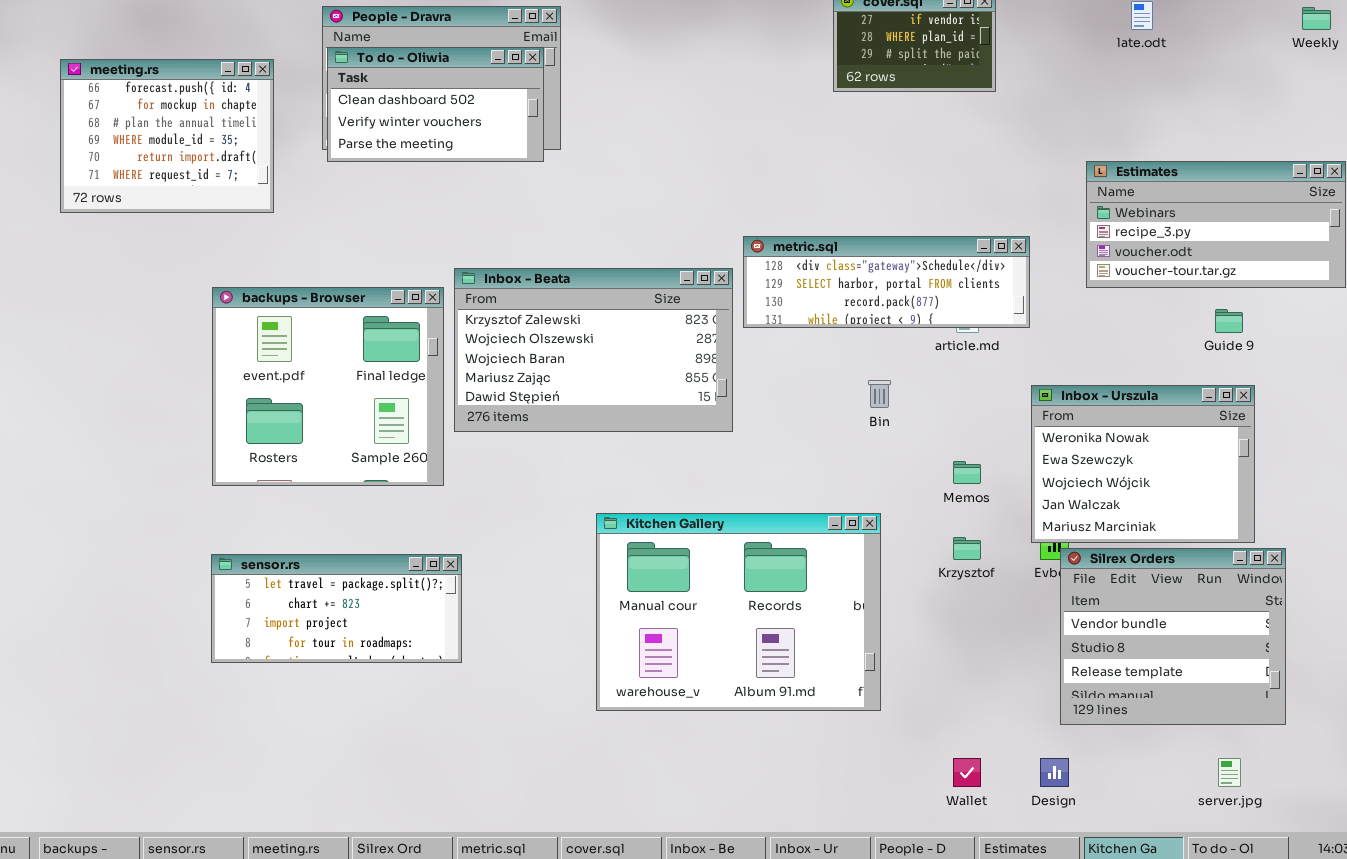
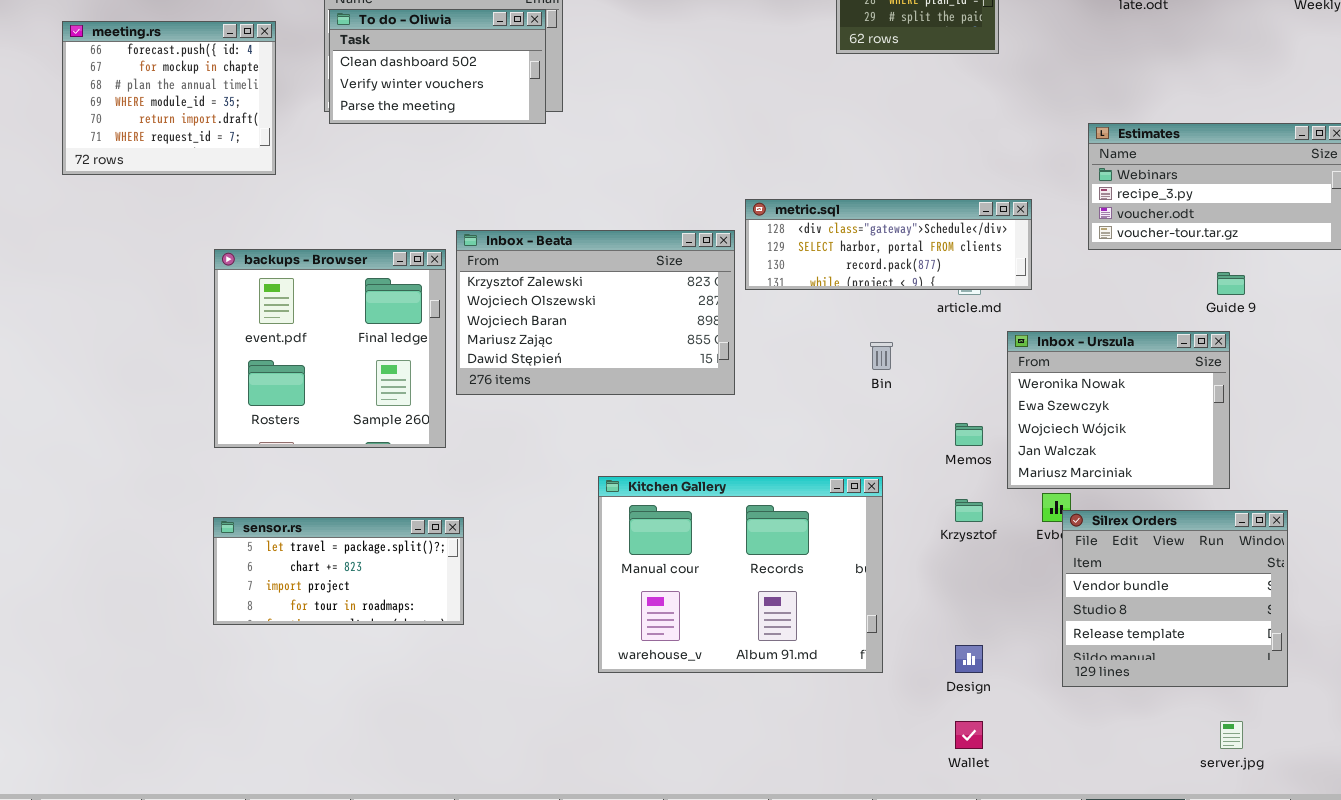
Inbox - Urszula: [1031,385,1255,543] -> [1007,331,1230,489], moved
Design: [1040,758,1069,787] -> [955,645,983,673], moved

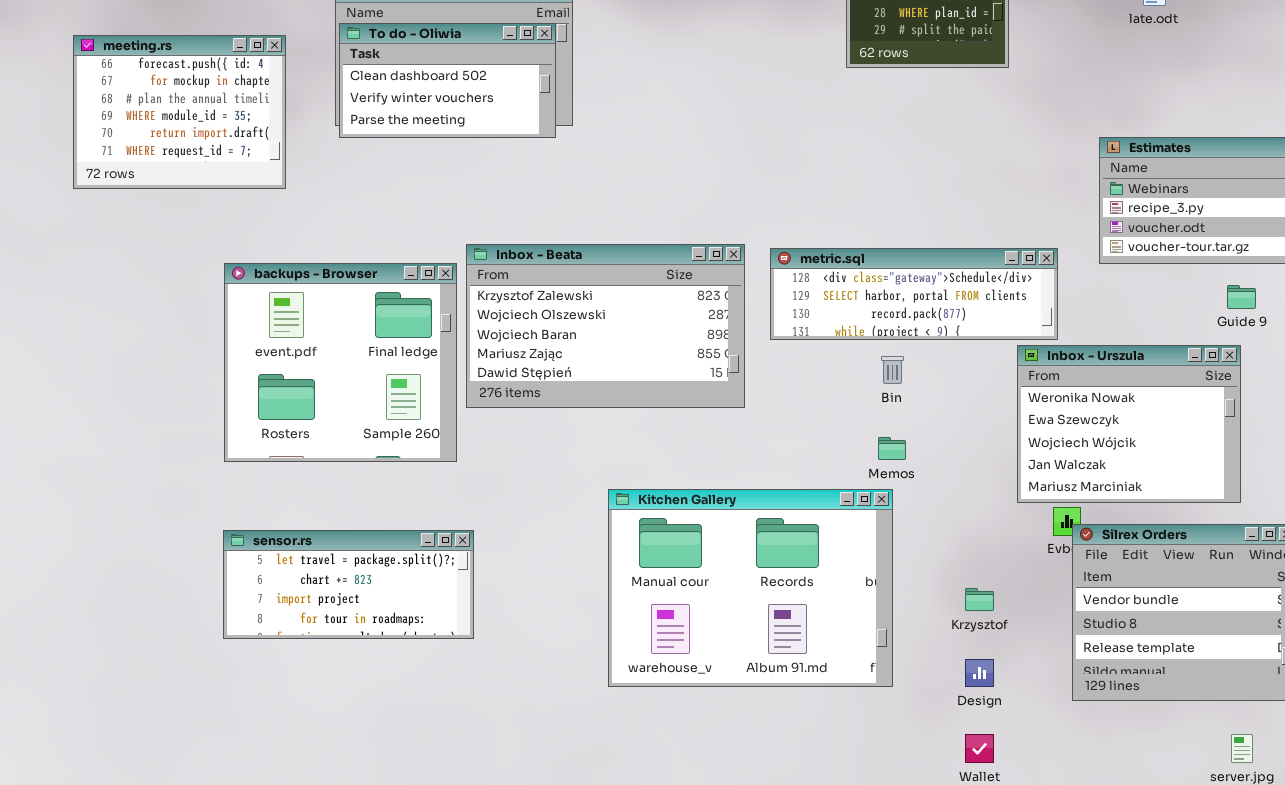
metric.sql: [745,199,1032,290] -> [770,248,1058,340], moved
Memos: [955,423,983,446] -> [878,437,906,460], moved
Krzysztof: [955,499,983,522] -> [965,588,994,611], moved

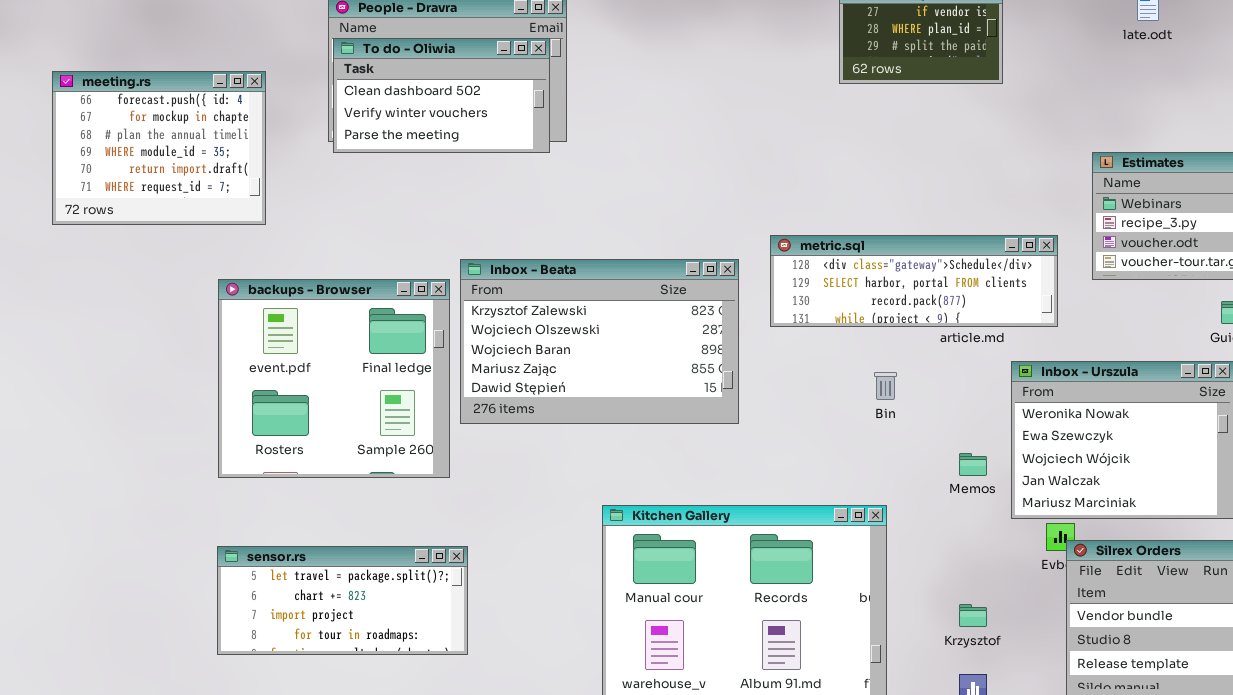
meeting.rs: [73,35,286,189] -> [52,71,266,225], moved
metric.sql: [770,248,1058,340] -> [770,235,1058,327], moved
Memos: [878,437,906,460] -> [959,453,987,476], moved

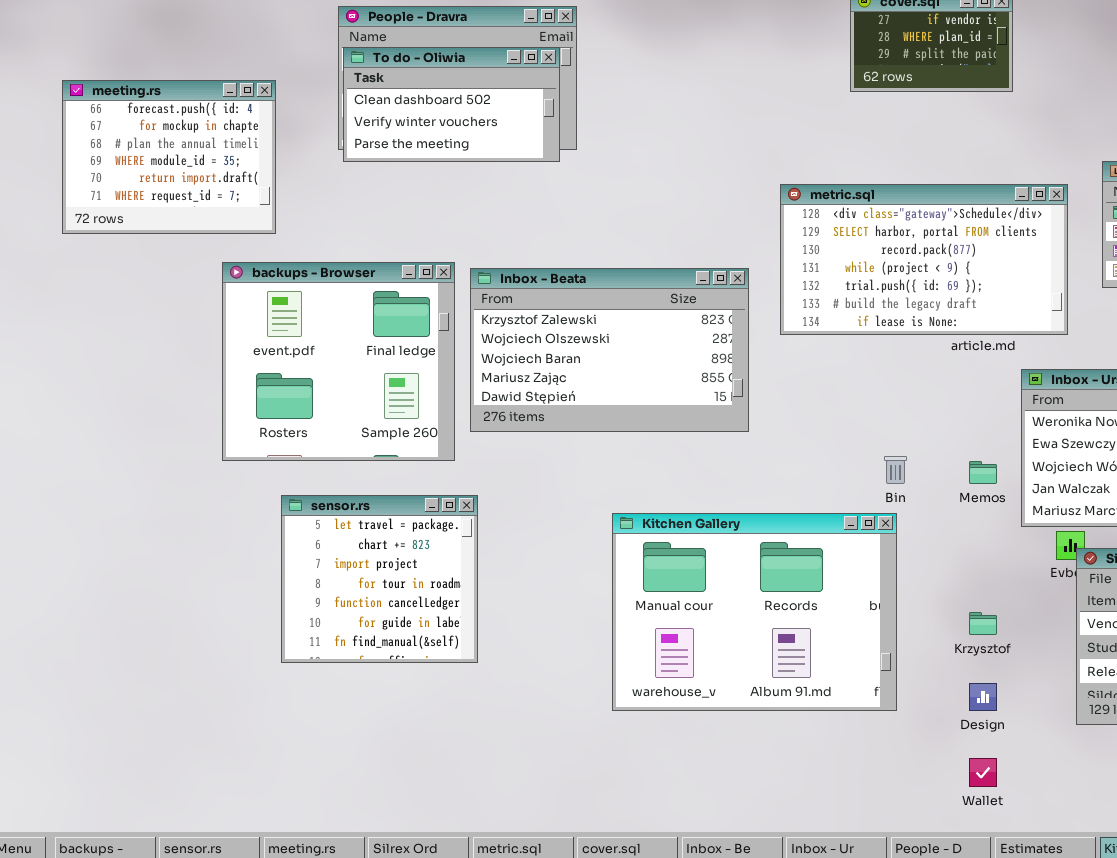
metric.sql: [770,235,1058,327] -> [780,184,1068,335], resized
backups - Browser: [218,279,450,478] -> [222,262,455,461], moved
Bin: [874,372,897,400] -> [884,456,907,484], moved
sensor.rs: [217,546,468,655] -> [281,495,478,663], resized

